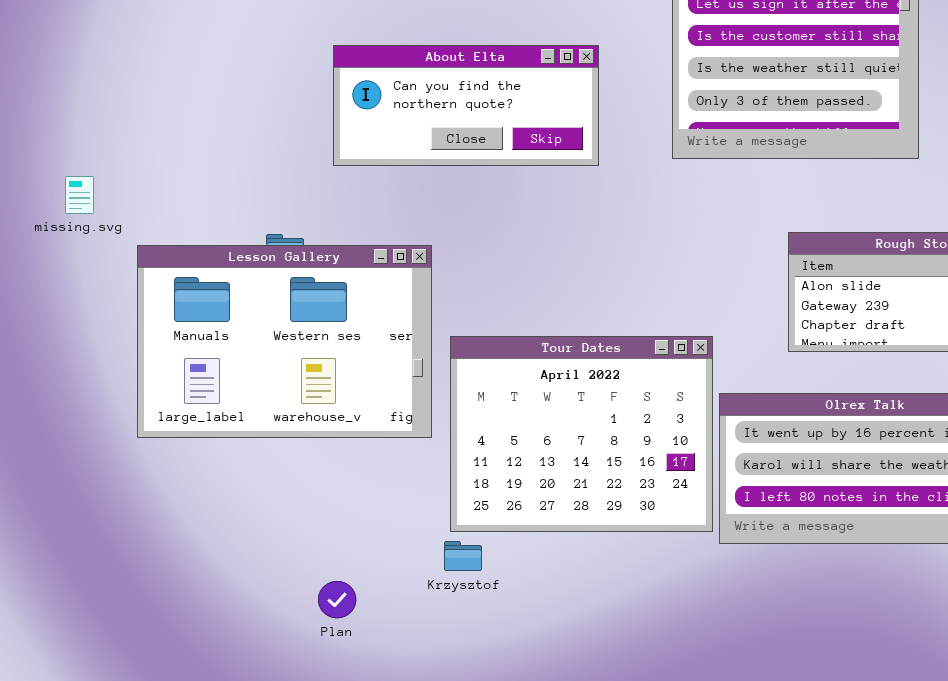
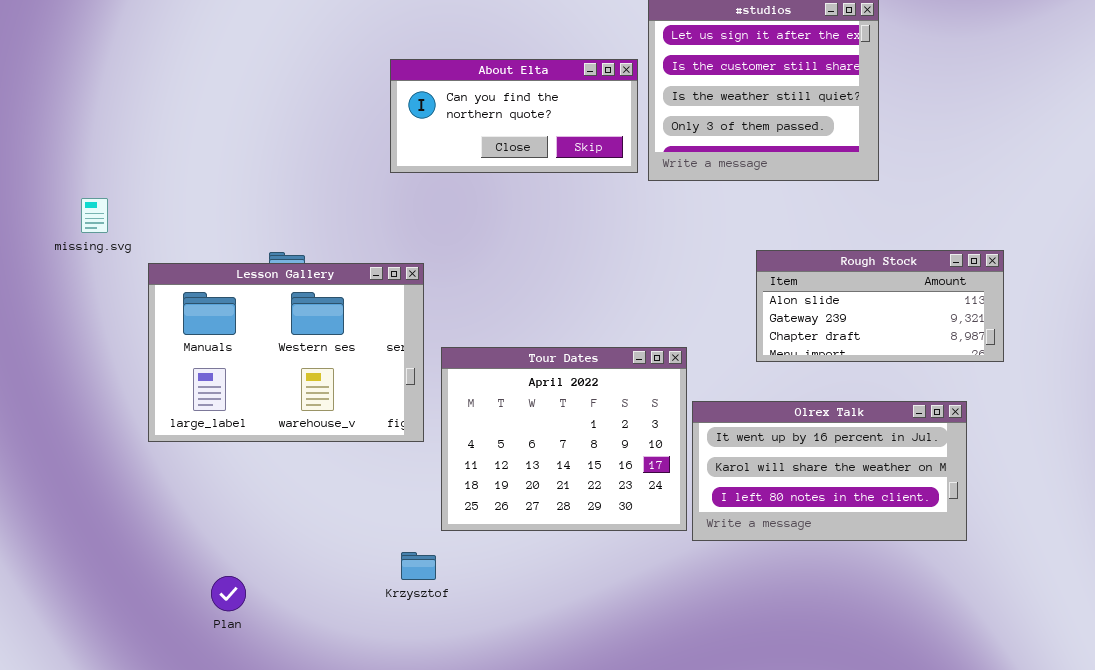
About Elta: [333,45,599,166] -> [390,59,638,173], moved
Krzysztof: [444,541,482,571] -> [401,552,436,580], moved
Plan: [318,581,356,618] -> [211,576,246,611], moved

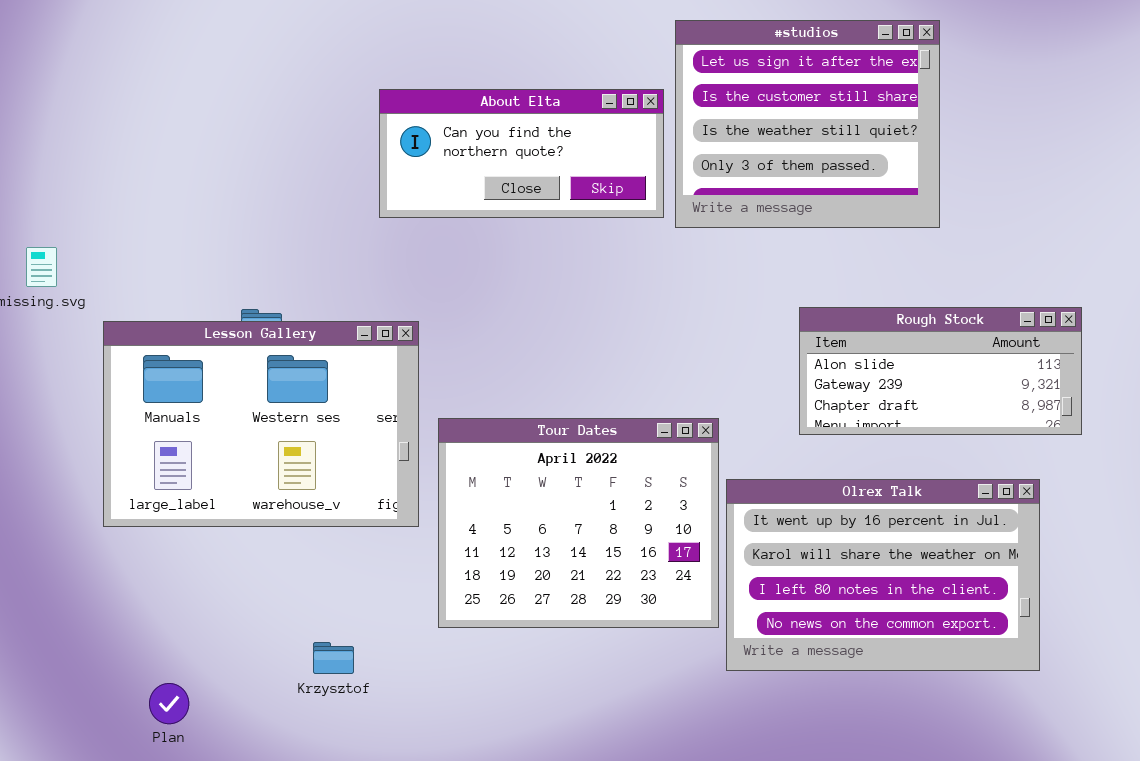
Olrex Talk: [692,401,967,541] -> [726,479,1040,671], resized
Krzysztof: [401,552,436,580] -> [313,642,354,674], moved
Plan: [211,576,246,611] -> [149,683,189,724], moved

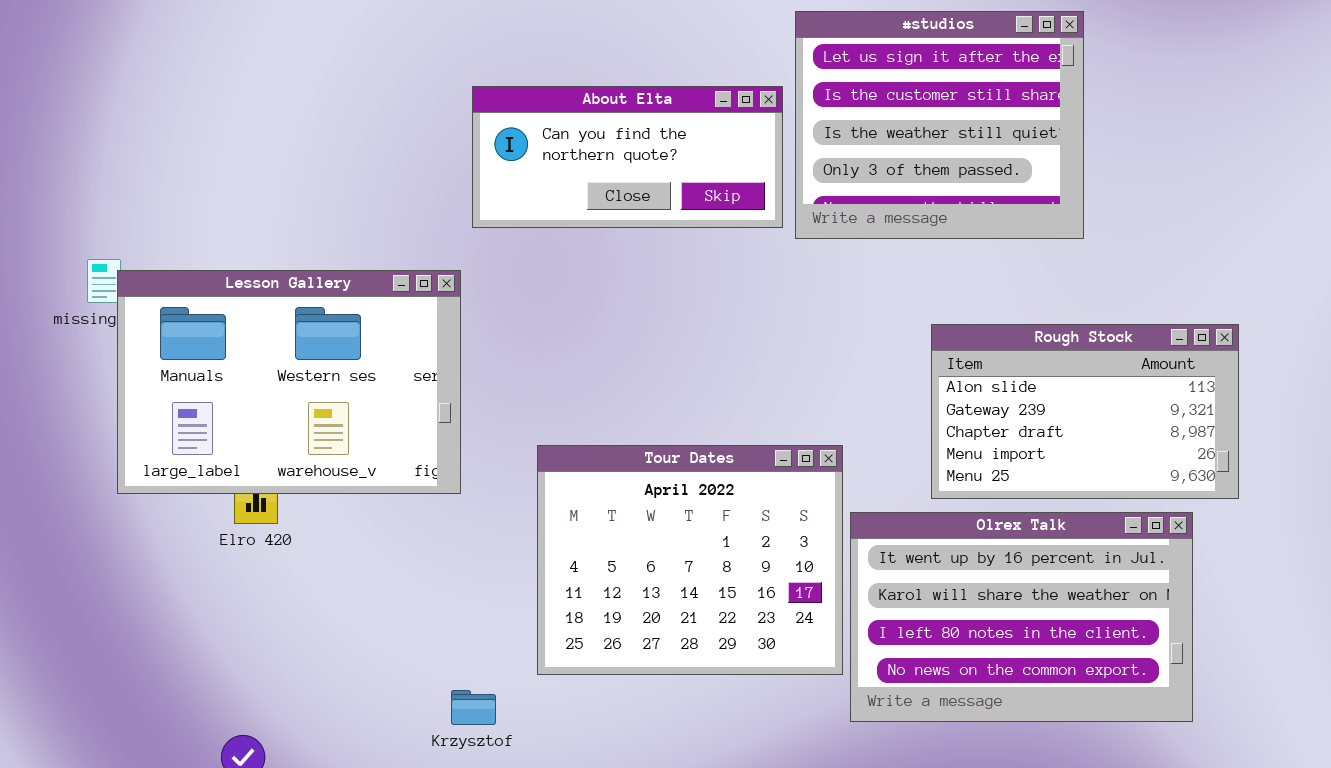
Rough Stock: [799,307,1082,435] -> [931,324,1239,499], resized
Lesson Gallery: [103,321,419,527] -> [117,270,461,494], moved
Krzysztof: [313,642,354,674] -> [451,690,496,725], moved

